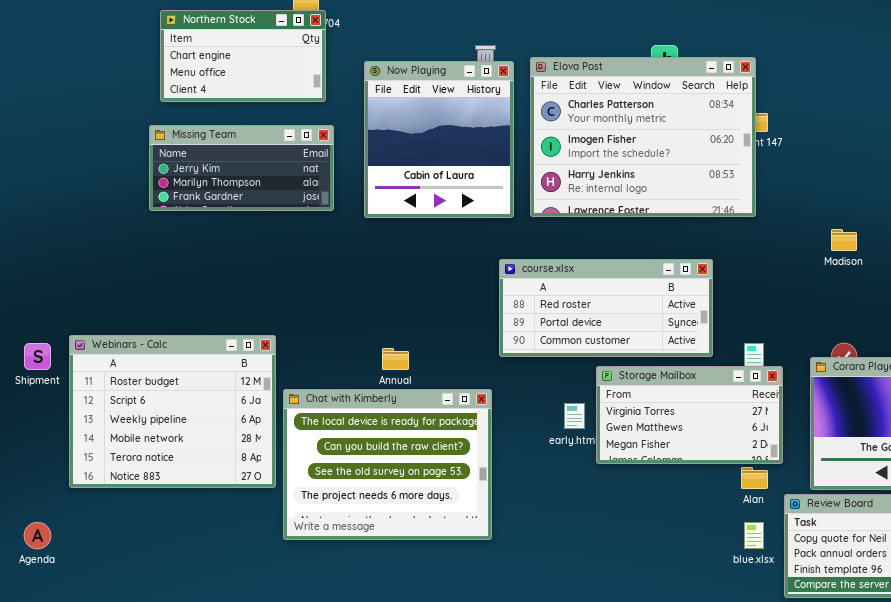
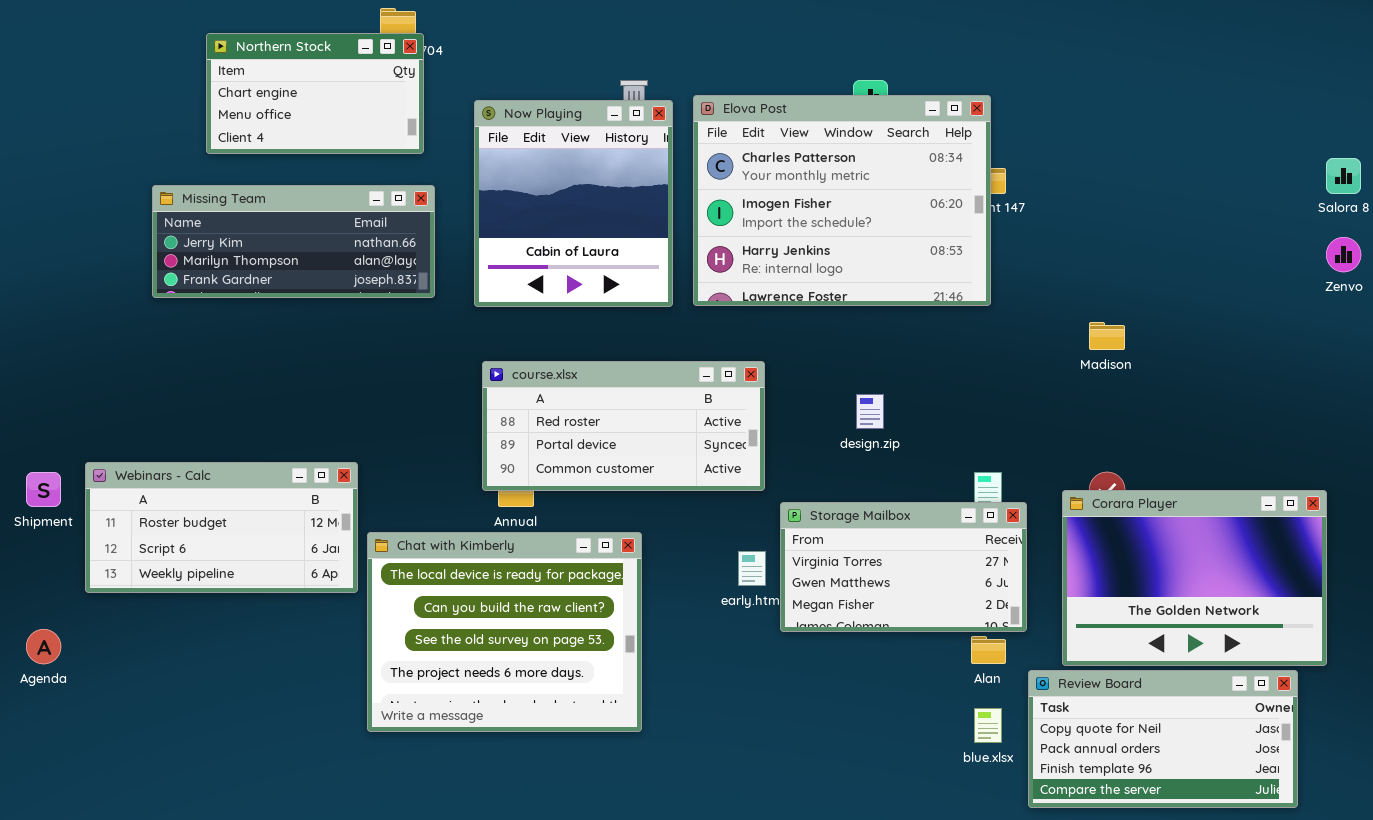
Missing Team: [149,125,334,211] -> [152,185,435,298], resized
course.xlsx: [499,259,713,357] -> [482,361,765,491], moved
Webinars - Calc: [69,335,276,488] -> [85,462,358,593], resized
Agenda: [24,522,51,549] -> [26,629,61,664], moved

